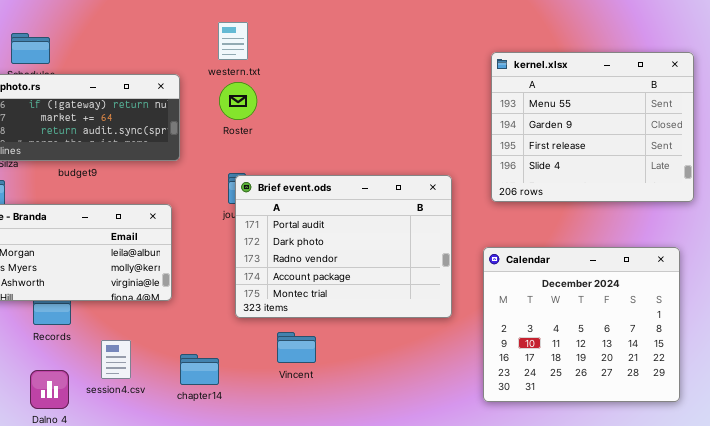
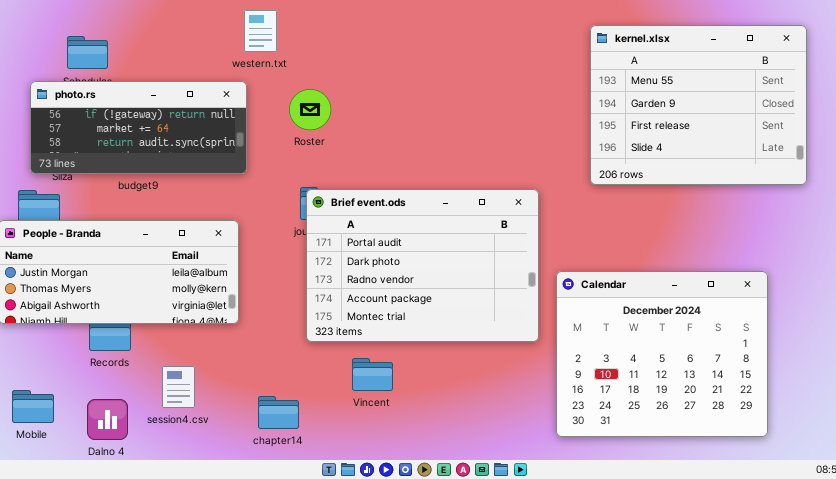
western.txt: [218,22,248,60] -> [244,10,277,52], moved
kernel.xlsx: [491,52,694,202] -> [590,25,807,185], moved
Calendar: [483,247,680,402] -> [556,271,768,437], moved
chapter14: [180,354,219,385] -> [258,396,299,429], moved

